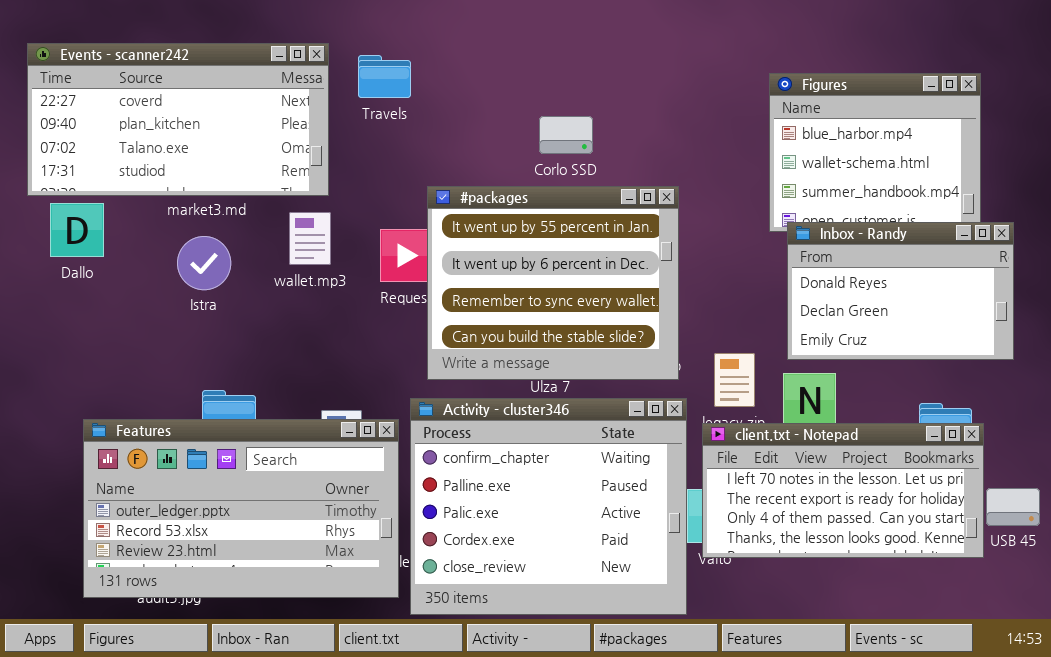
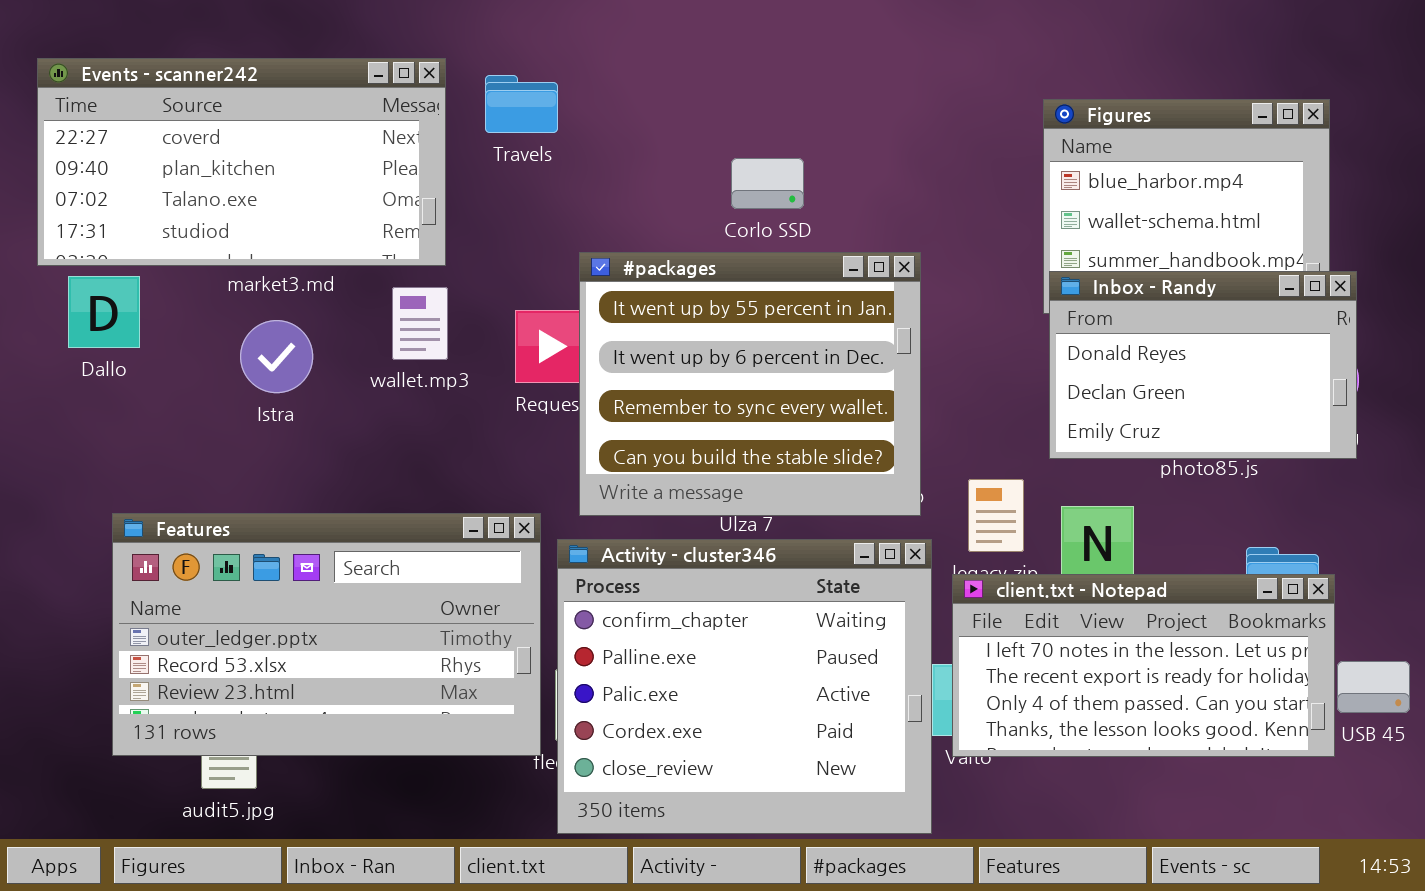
Inbox - Randy: [787,222,1014,360] -> [1049,271,1357,459], moved
Features: [83,419,399,598] -> [112,513,541,756], moved

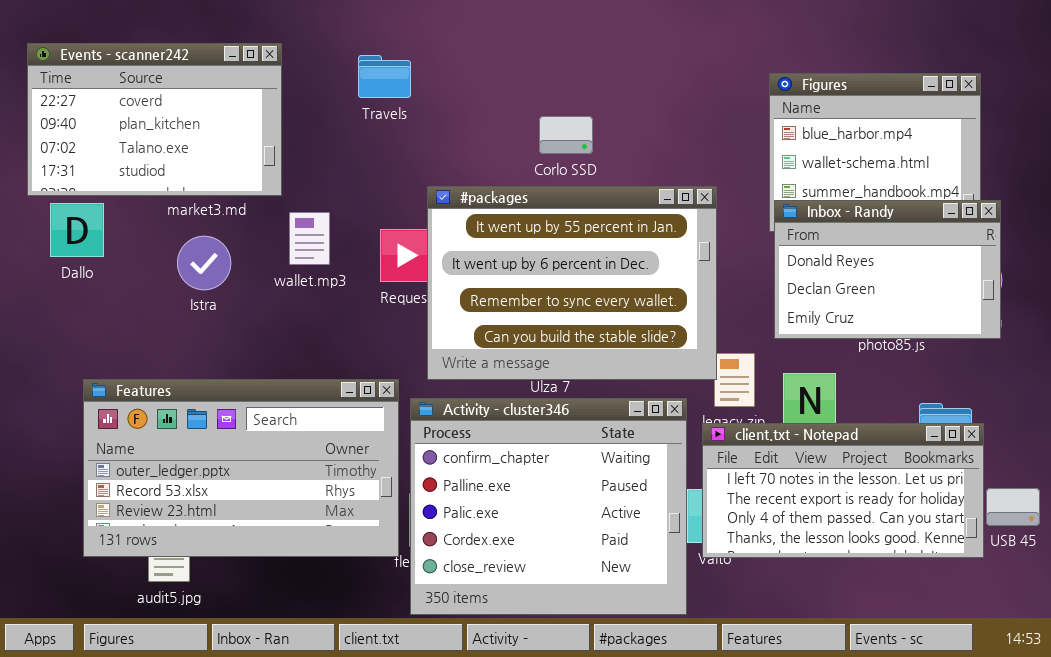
Events - scanner242: [37,58,446,266] -> [27,43,282,196], resized
#packages: [579,252,921,516] -> [427,186,717,380], resized

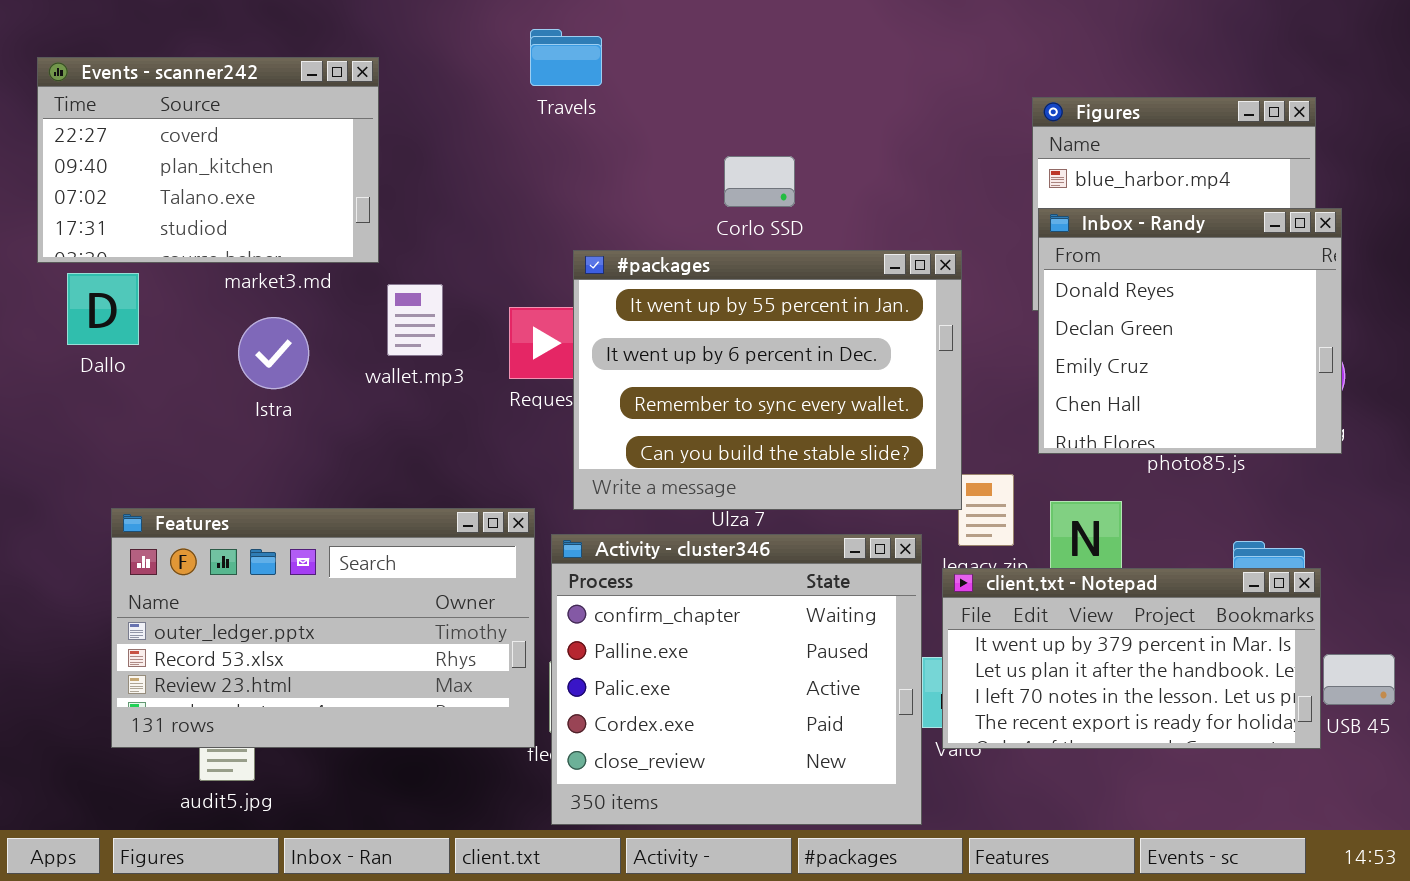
Travels: [358,55,411,98] -> [530,29,602,86], moved
Inbox - Randy: [774,200,1001,339] -> [1038,208,1342,454], resized
client.txt - Notepad: [702,423,984,558] -> [942,568,1321,749], scrolled up 2 rows

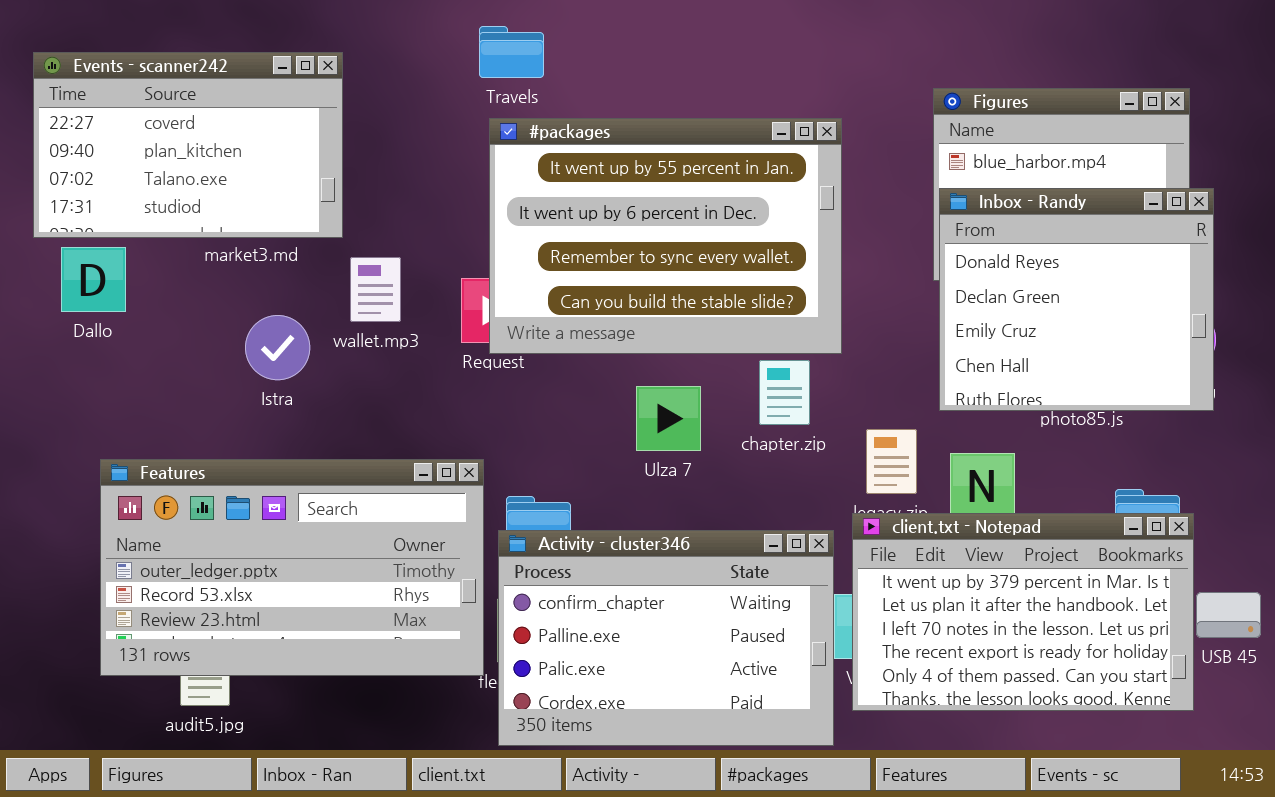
#packages: [573,250,962,510] -> [489,118,842,354], moved
Istra: [238,317,309,389] -> [245,315,310,380], moved
Activity - cluster346: [551,534,922,825] -> [498,530,834,746], resized
client.txt - Notepad: [942,568,1321,749] -> [852,513,1194,711], resized

